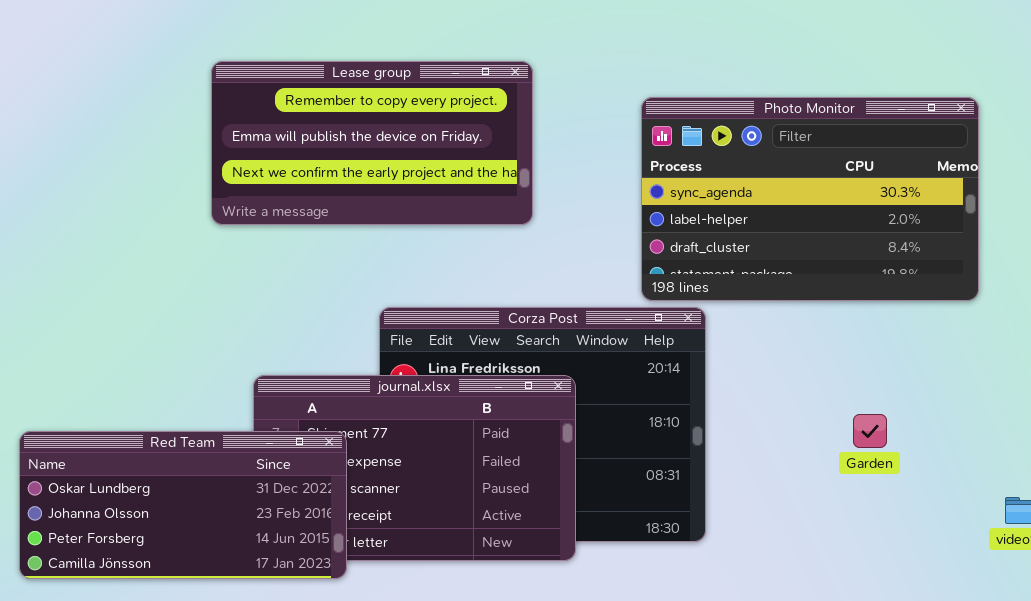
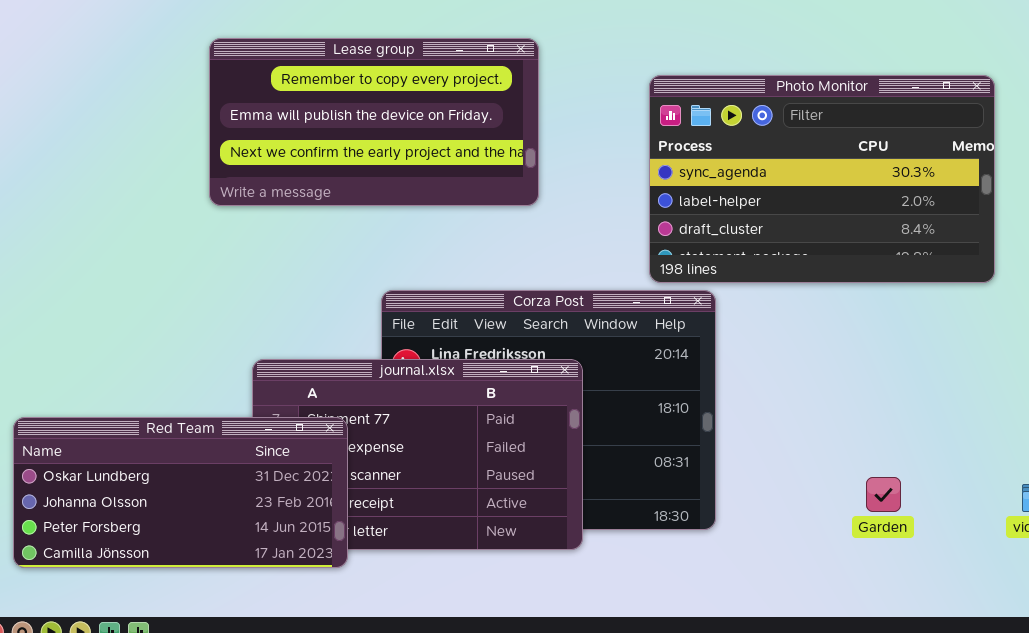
Garden: [853,414,887,448] -> [866,477,901,512], moved

